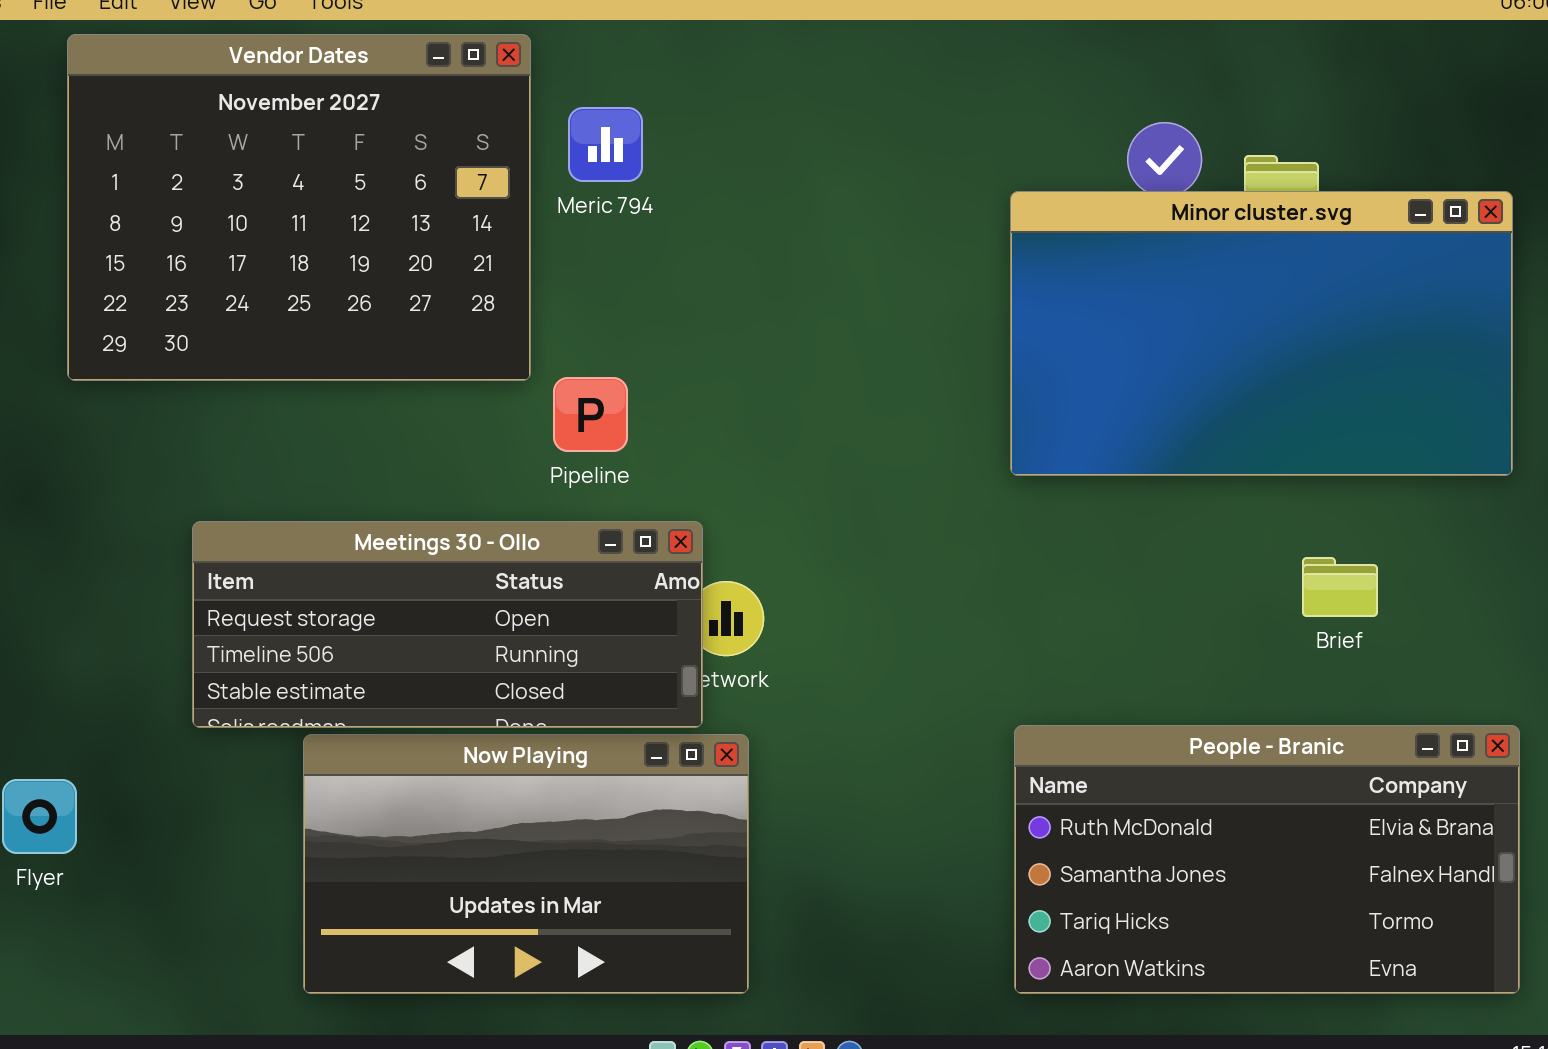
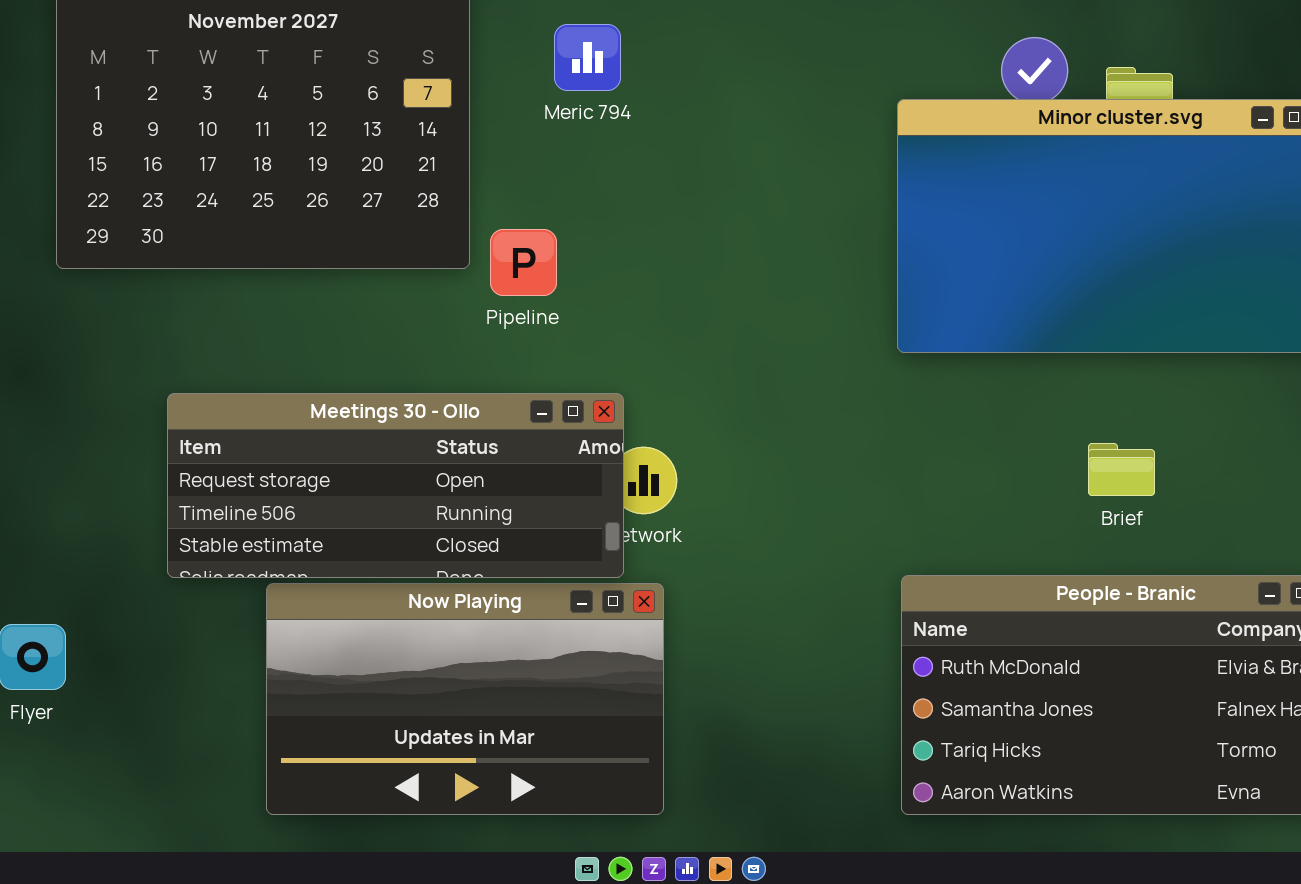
Meric 794: [568,107,643,182] -> [554,24,621,91], moved
Pipeline: [553,377,628,452] -> [490,229,557,296], moved
Brief: [1302,557,1378,617] -> [1088,443,1155,496], moved

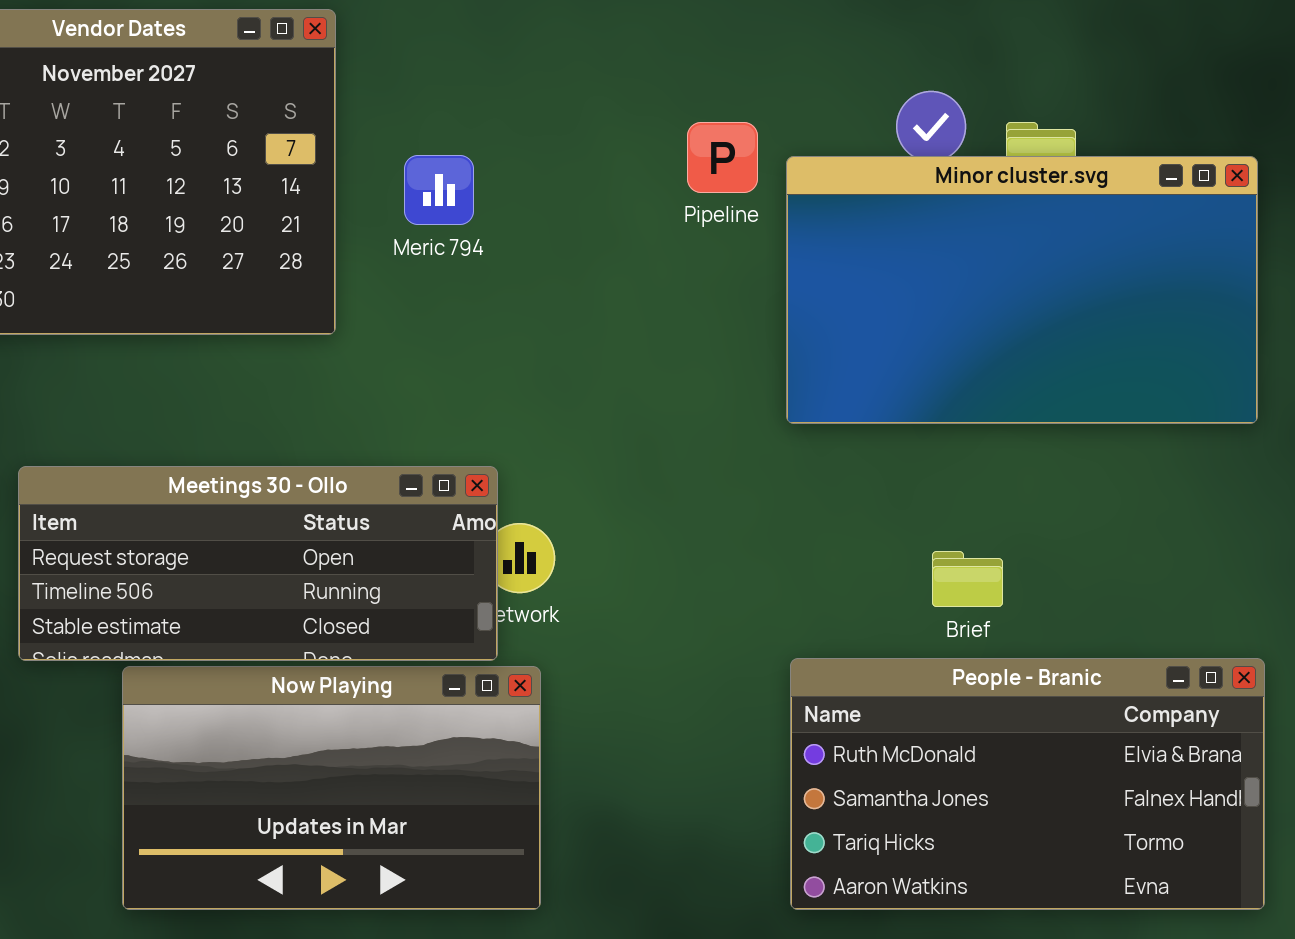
Meric 794: [554,24,621,91] -> [404,155,474,225], moved
Pipeline: [490,229,557,296] -> [687,122,758,193], moved
Brief: [1088,443,1155,496] -> [932,551,1003,607], moved

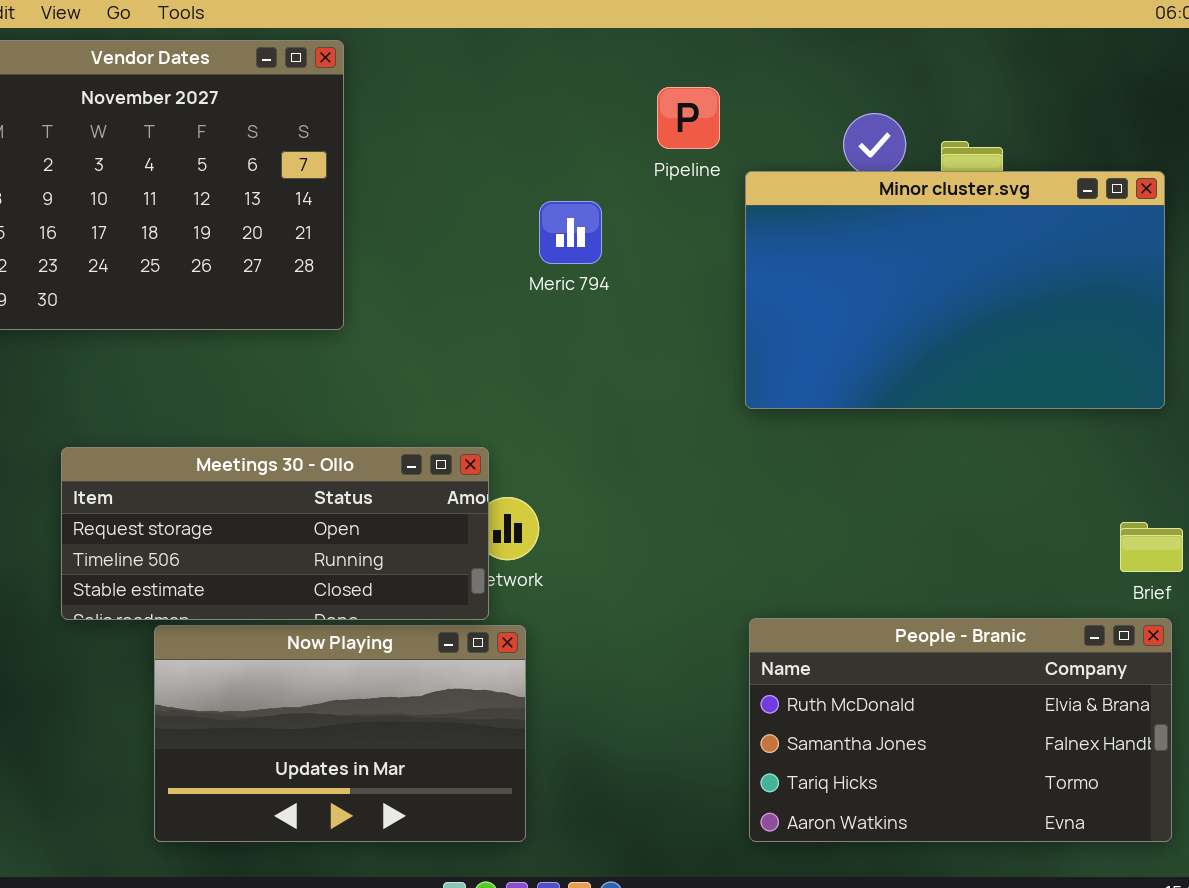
Pipeline: [687,122,758,193] -> [657,87,720,149], moved
Meric 794: [404,155,474,225] -> [539,201,602,264], moved
Brief: [932,551,1003,607] -> [1120,522,1183,572], moved

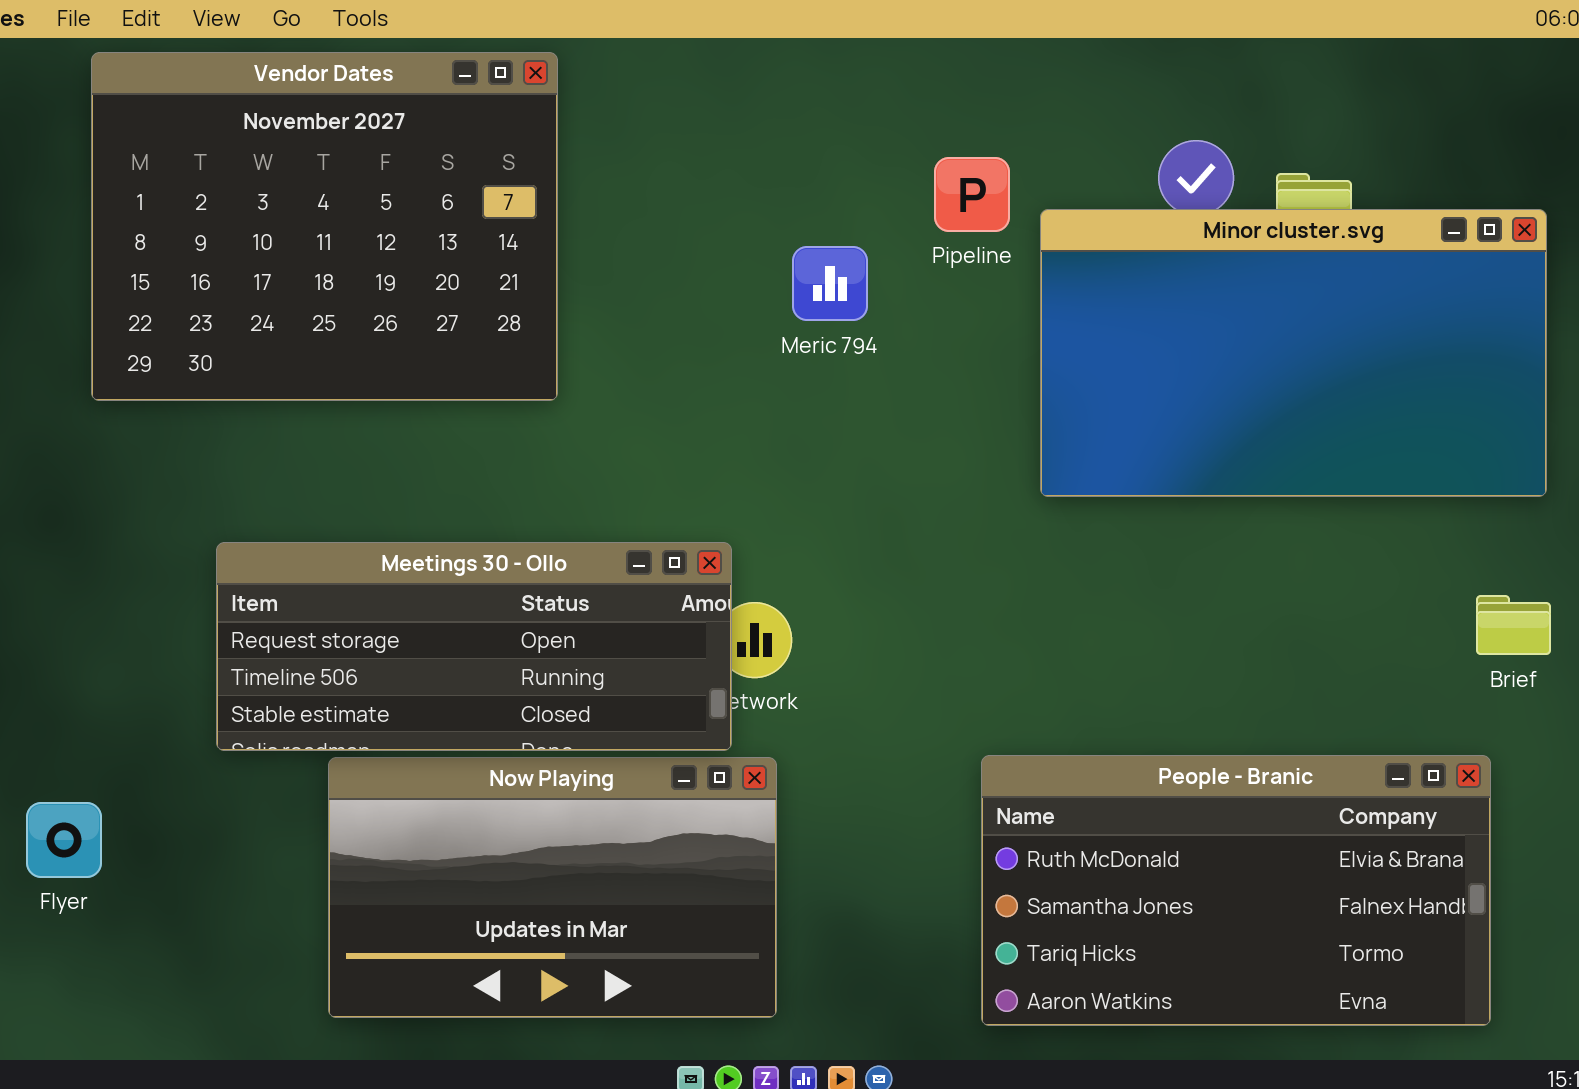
Pipeline: [657,87,720,149] -> [934,157,1010,232], moved
Brief: [1120,522,1183,572] -> [1476,595,1551,655], moved
People - Branic: [749,618,1172,842] -> [981,755,1491,1026], moved

